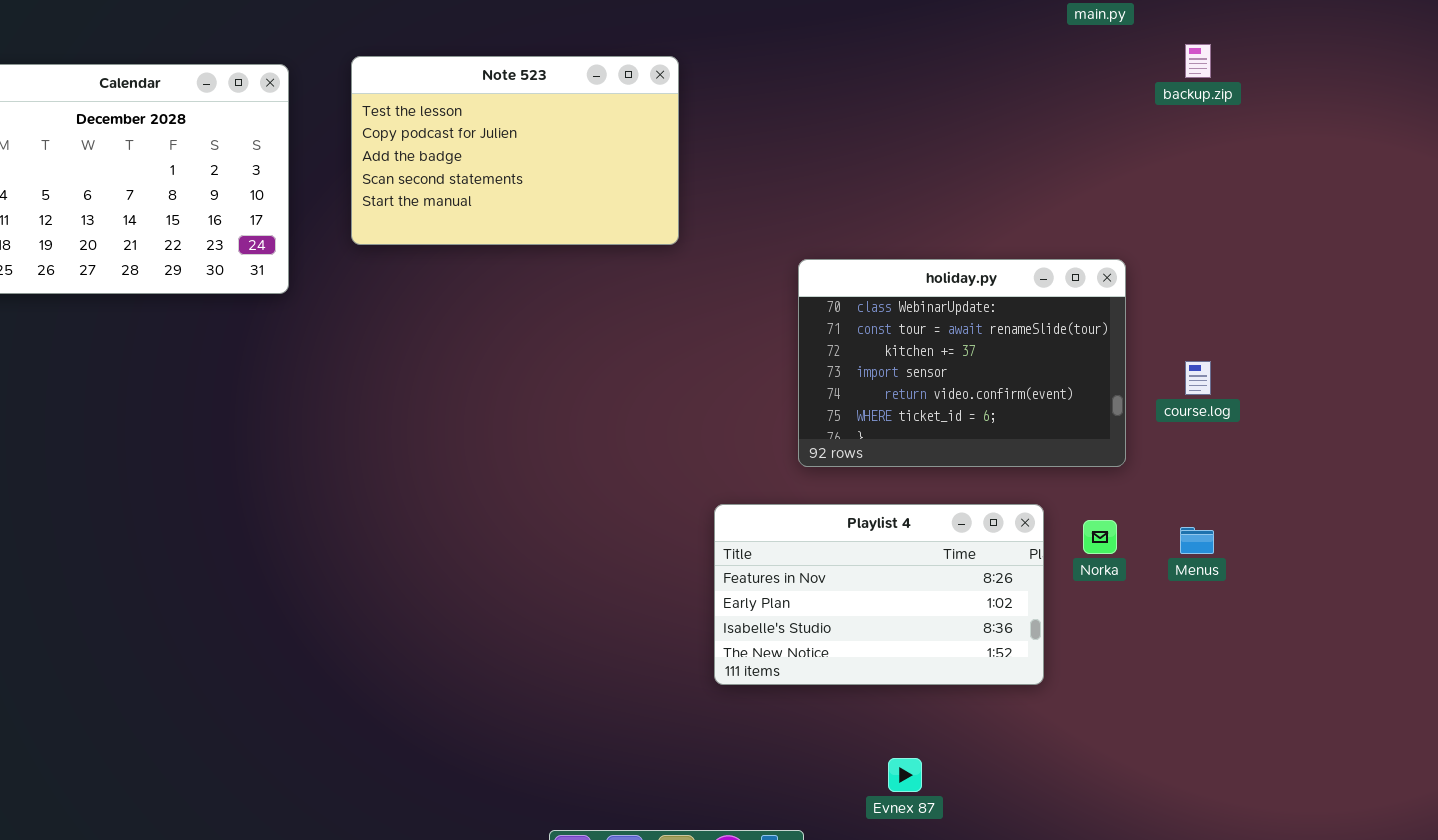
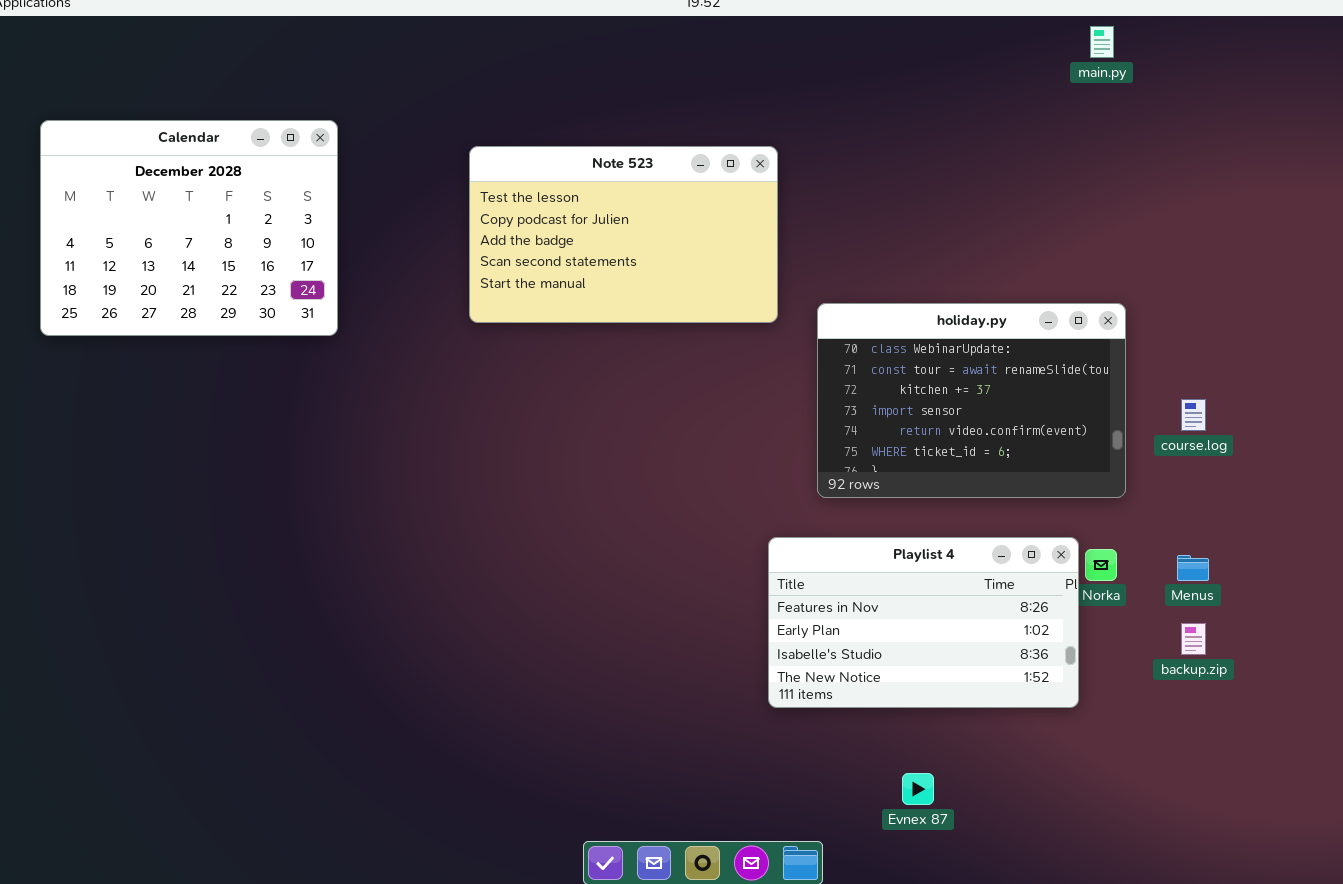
backup.zip: [1185,44,1211,78] -> [1181,623,1206,655], moved
Note 523: [351,56,679,245] -> [469,146,778,323], moved
Playlist 4: [714,504,1044,685] -> [768,537,1079,708], moved

